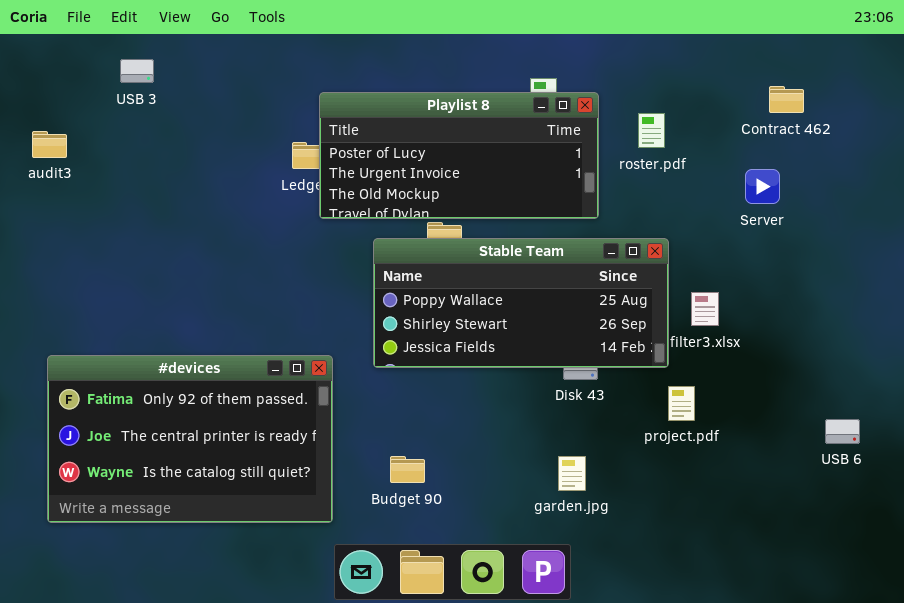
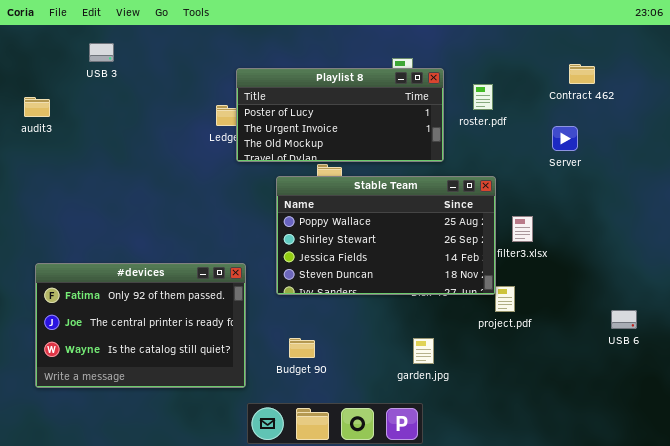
Stable Team: [373,238,669,368] -> [276,176,496,295], resized

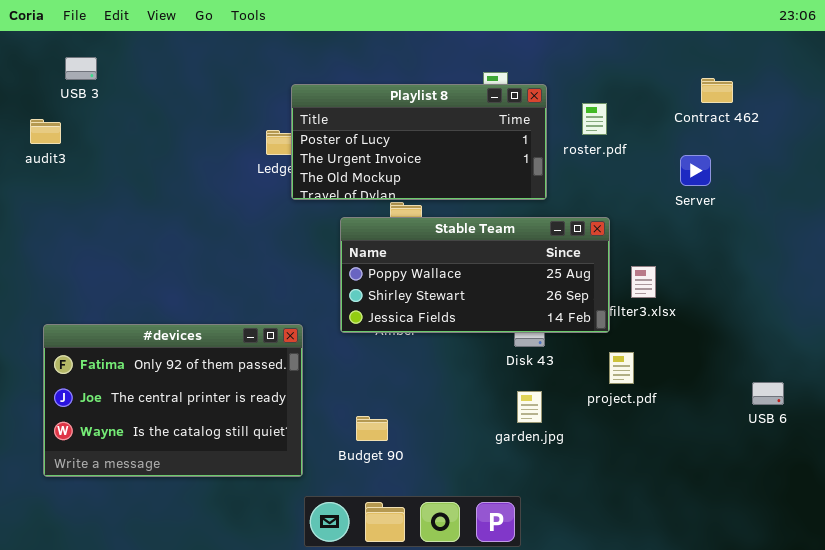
USB 3: [89,43,114,62] -> [65,57,97,80], moved
Stable Team: [276,176,496,295] -> [340,217,610,333], resized
garden.jpg: [413,338,434,364] -> [517,391,542,423], moved

